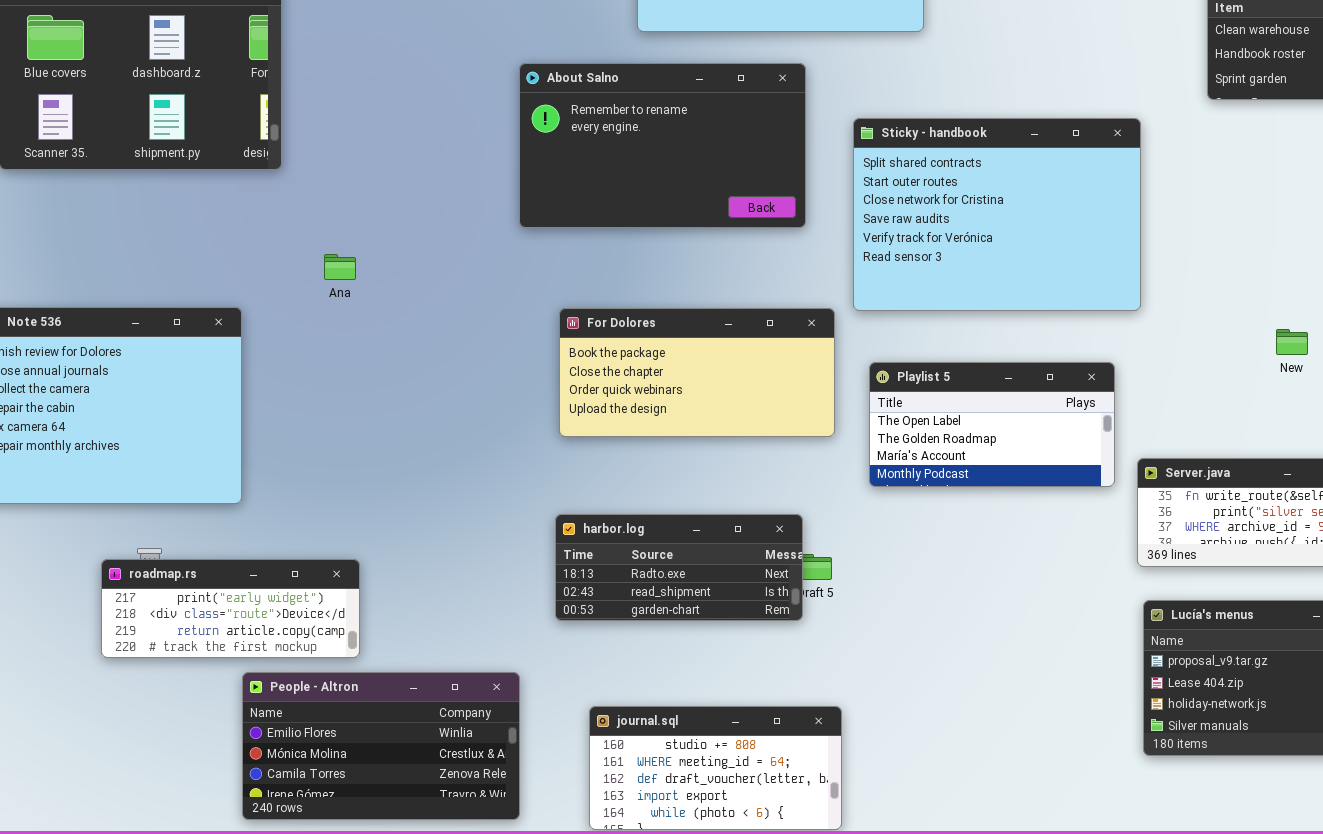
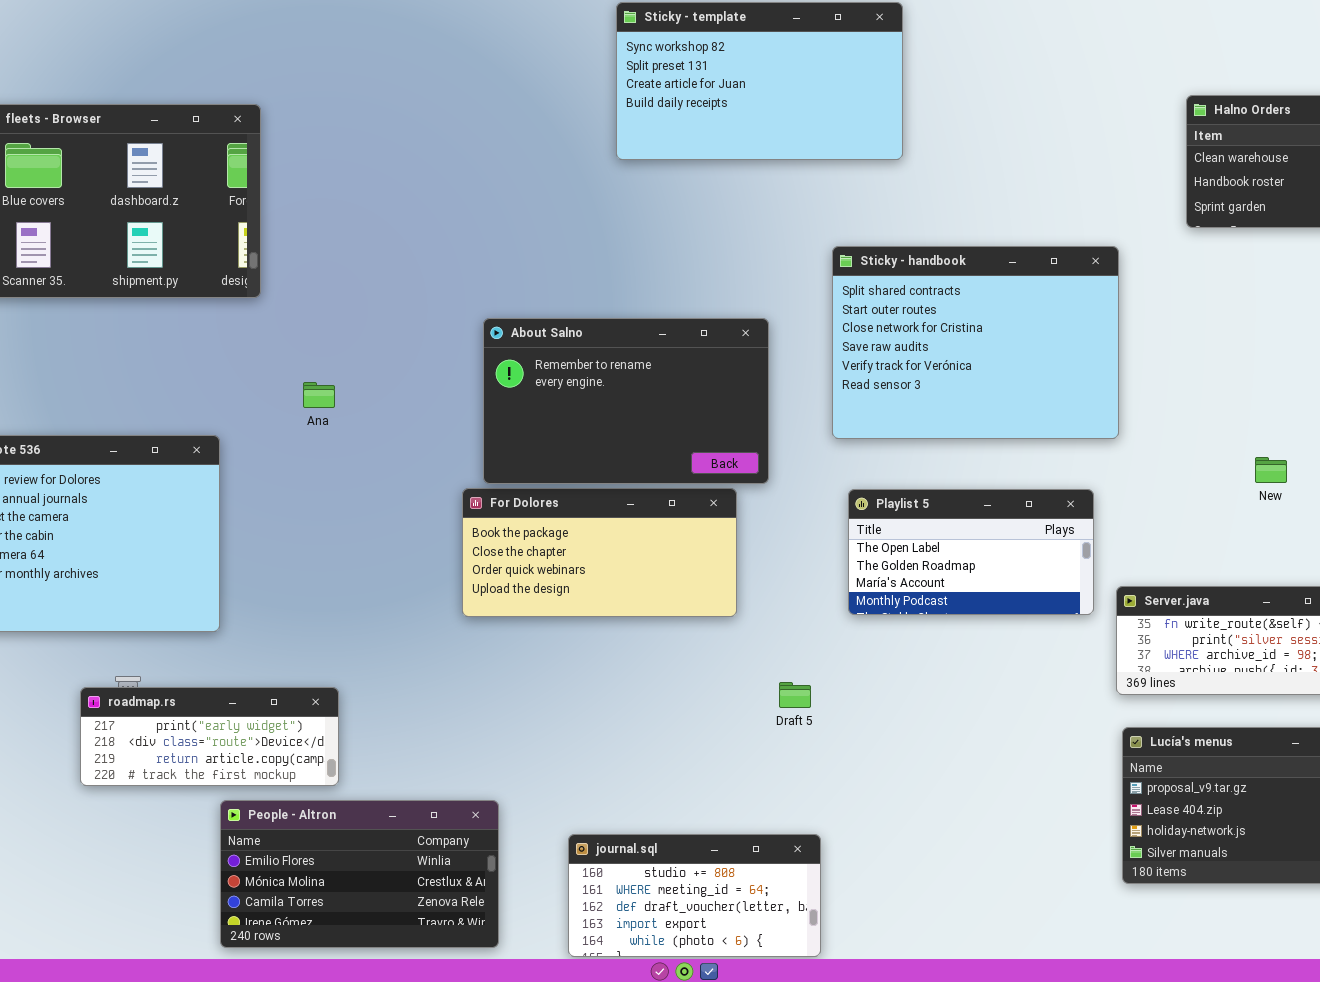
About Salno: [519,63,806,228] -> [483,318,769,484], moved
For Dolores: [559,308,835,437] -> [462,488,737,617], moved
harbor.log: [555,514,803,621] -> none, closed

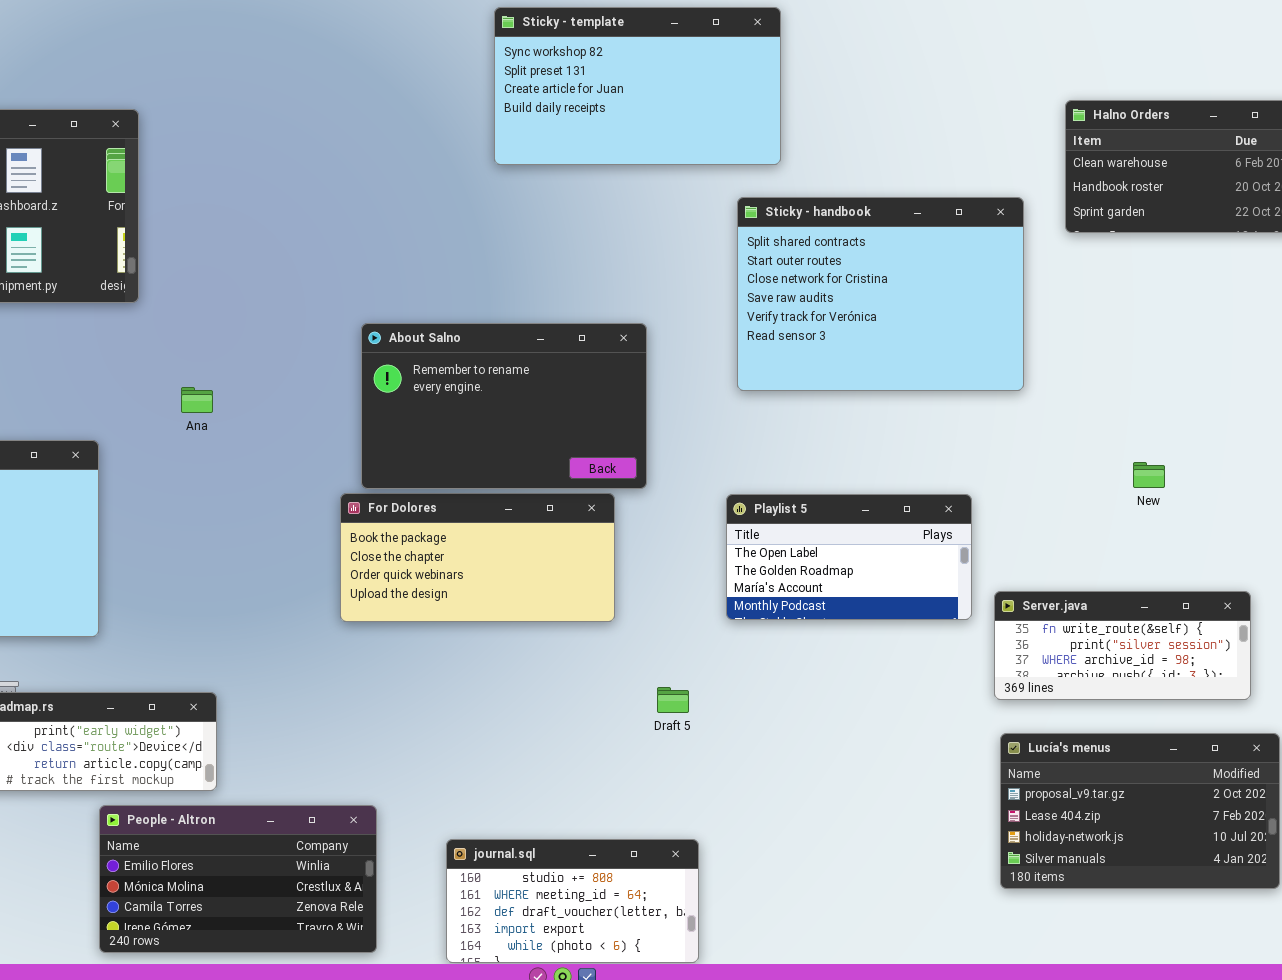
Sticky - handbook: [832,246,1119,439] -> [737,197,1024,391], moved

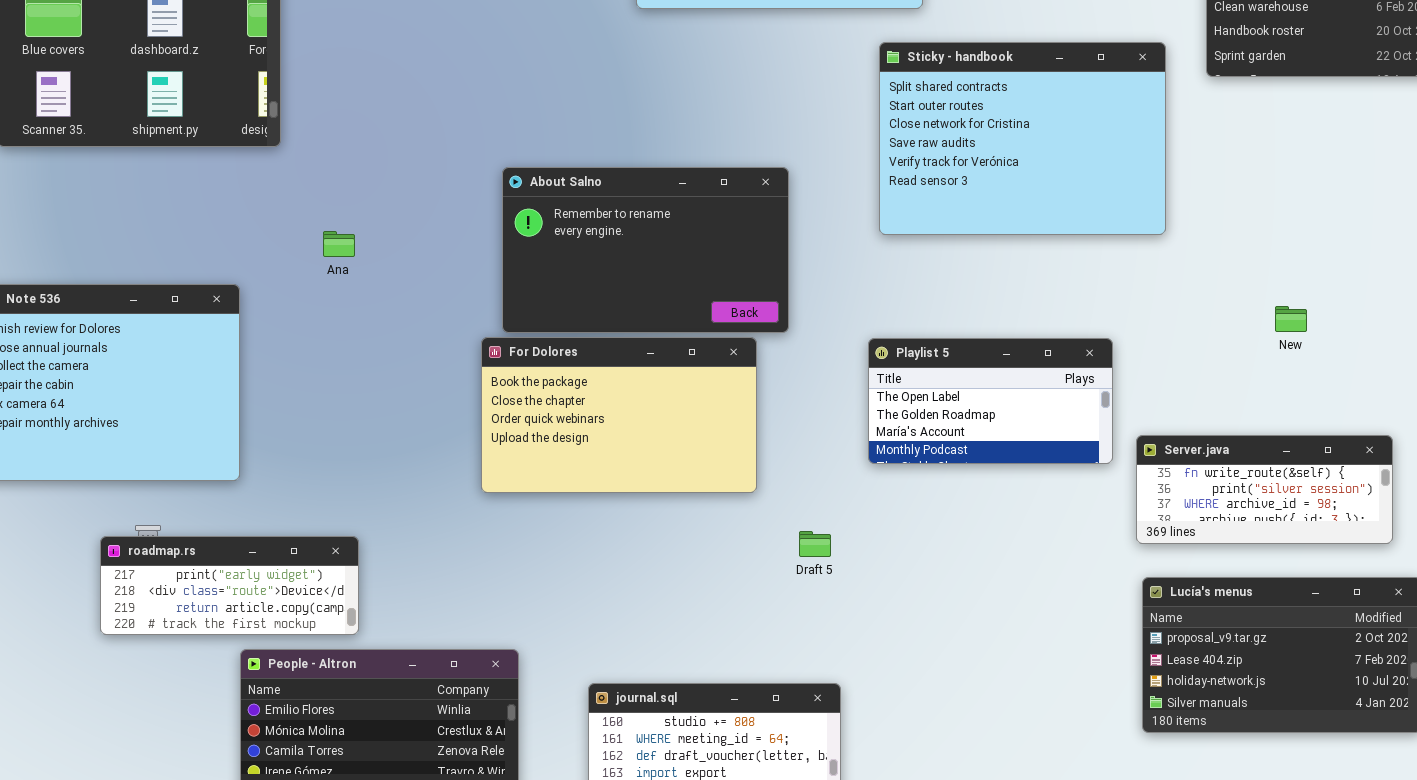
For Dolores: [340,493,615,622] -> [481,337,757,493], resized

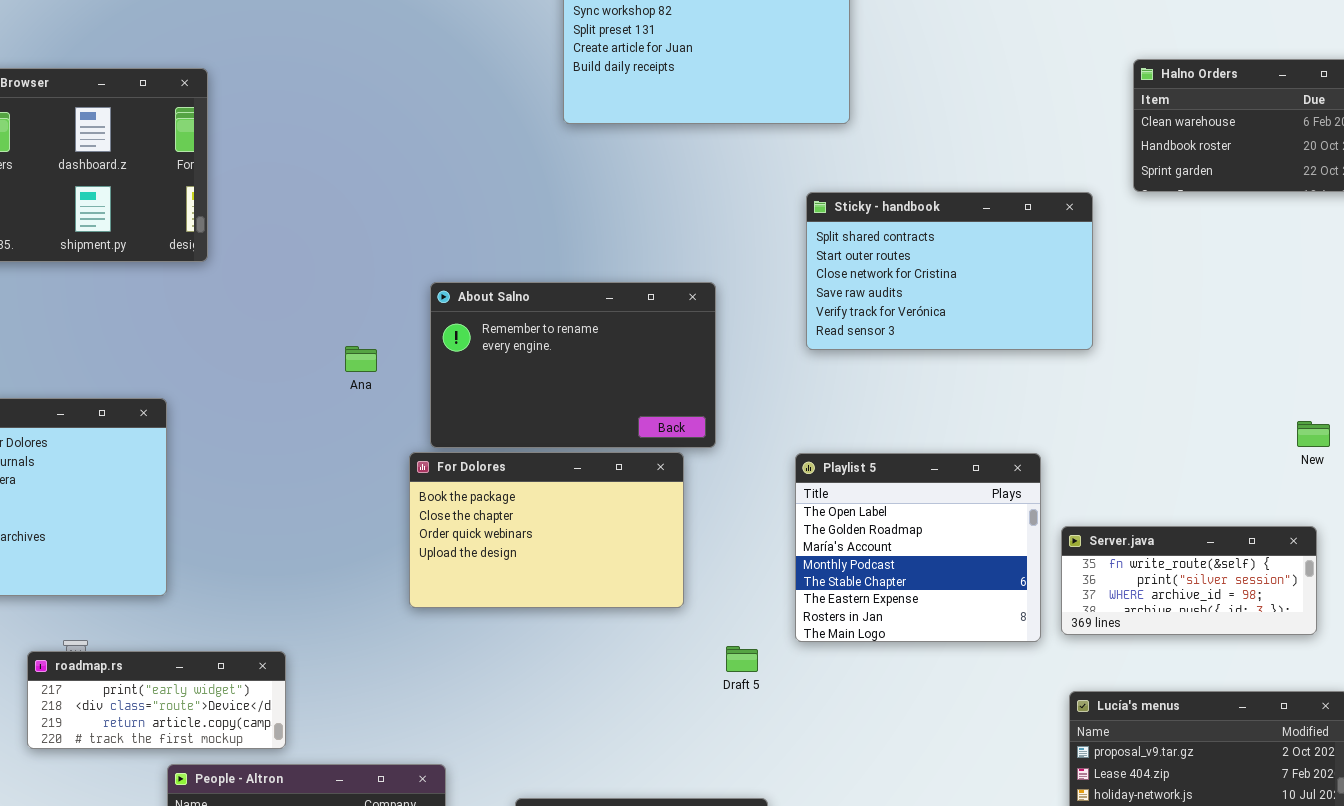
Sticky - handbook: [879,42,1166,235] -> [806,192,1093,350], resized
Ana: [323,231,355,257] -> [345,346,377,372], moved
New: [1275,306,1307,332] -> [1297,421,1330,447], moved
Playlist 5: [868,338,1113,464] -> [795,453,1041,642], resized
Server.java: [1136,435,1393,544] -> [1061,526,1317,635], moved

